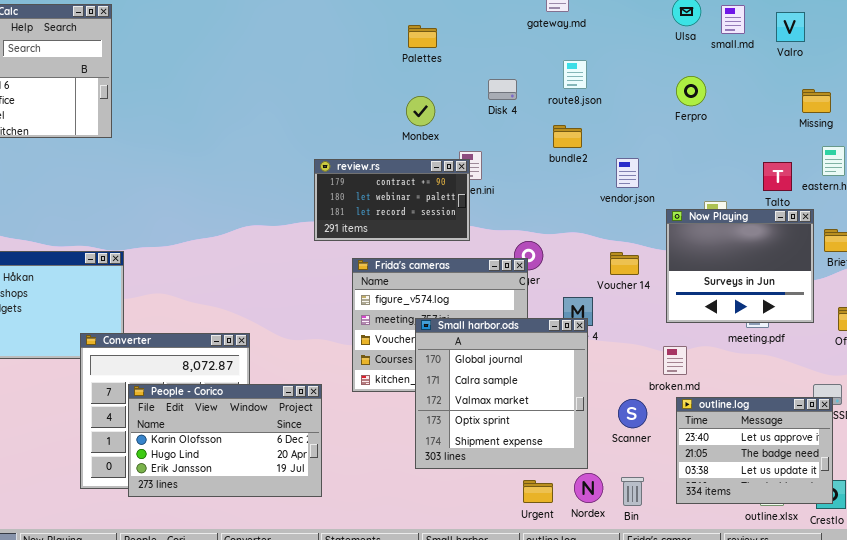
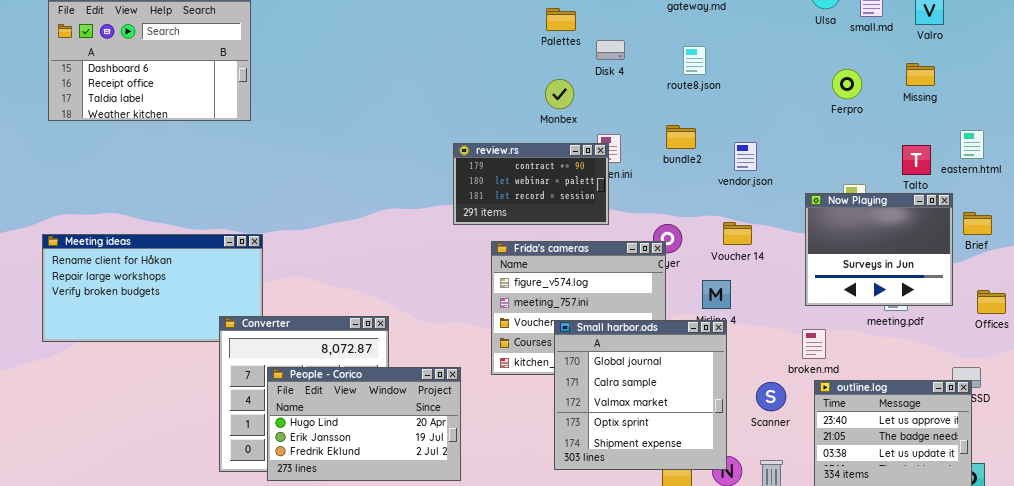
route8.json: [563,60,587,89] -> [683,46,706,75], moved
Ferpro: [676,76,706,106] -> [832,69,862,99], moved
Disk 4: [488,79,517,100] -> [596,40,625,60], moved
Missing: [802,89,831,113] -> [906,63,935,86], moved
bundle2: [553,125,582,148] -> [666,125,696,149], moved
vendor.json: [616,158,639,188] -> [734,142,757,171], moved
Voucher 14: [610,252,639,275] -> [723,222,752,245], moved
Small harbor.ods: [415,318,588,469] -> [554,320,727,470], moved
People - Corico: [128,384,322,497] -> [267,367,461,481], scrolled down 1 row

